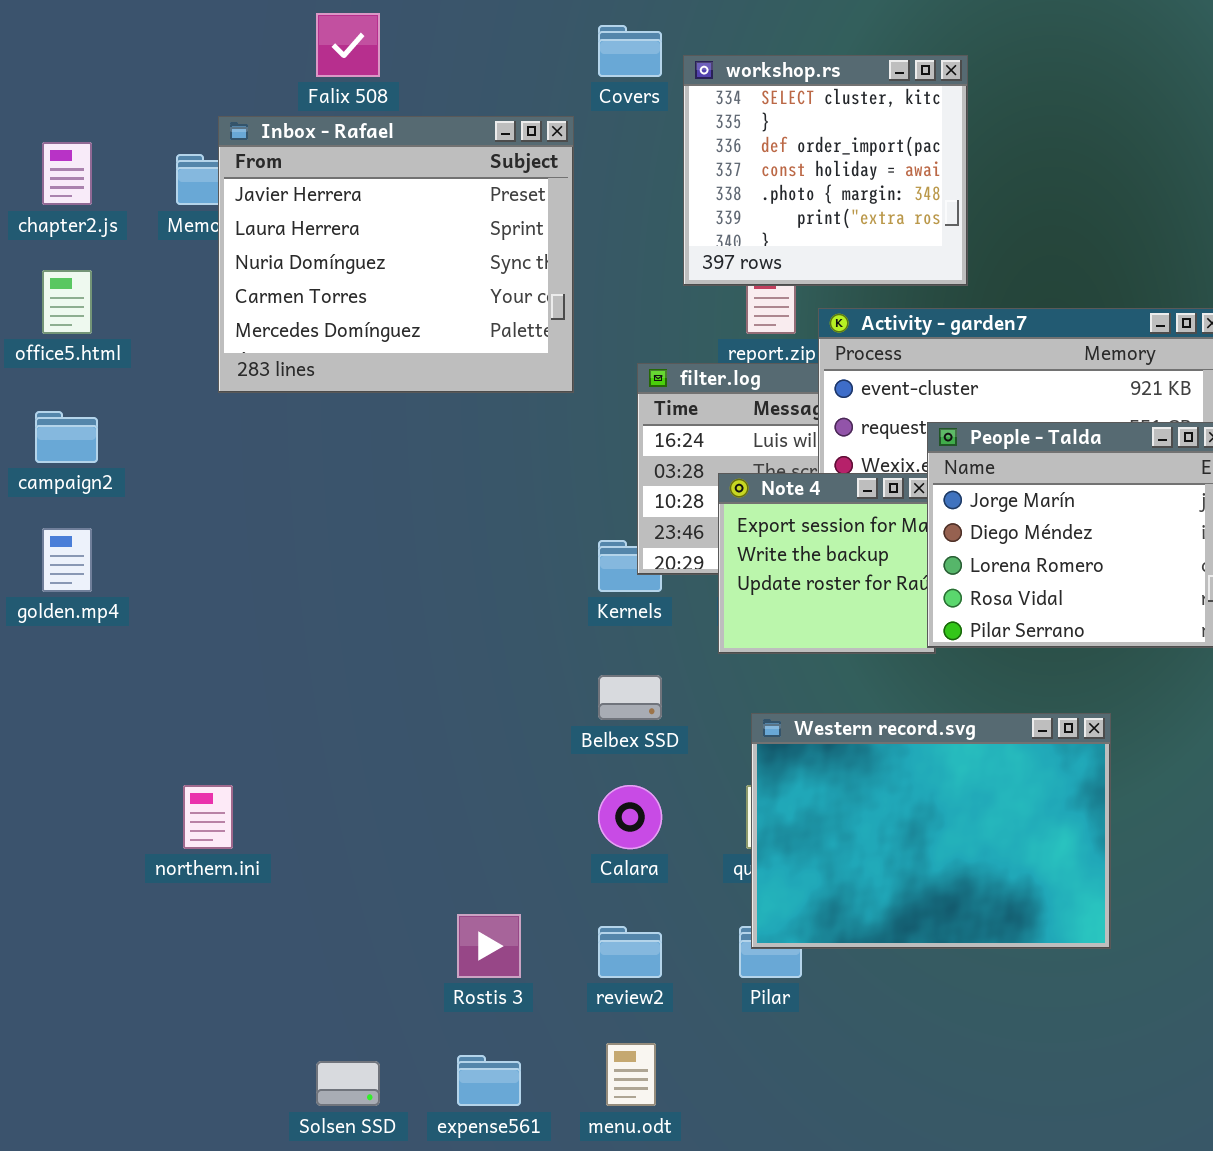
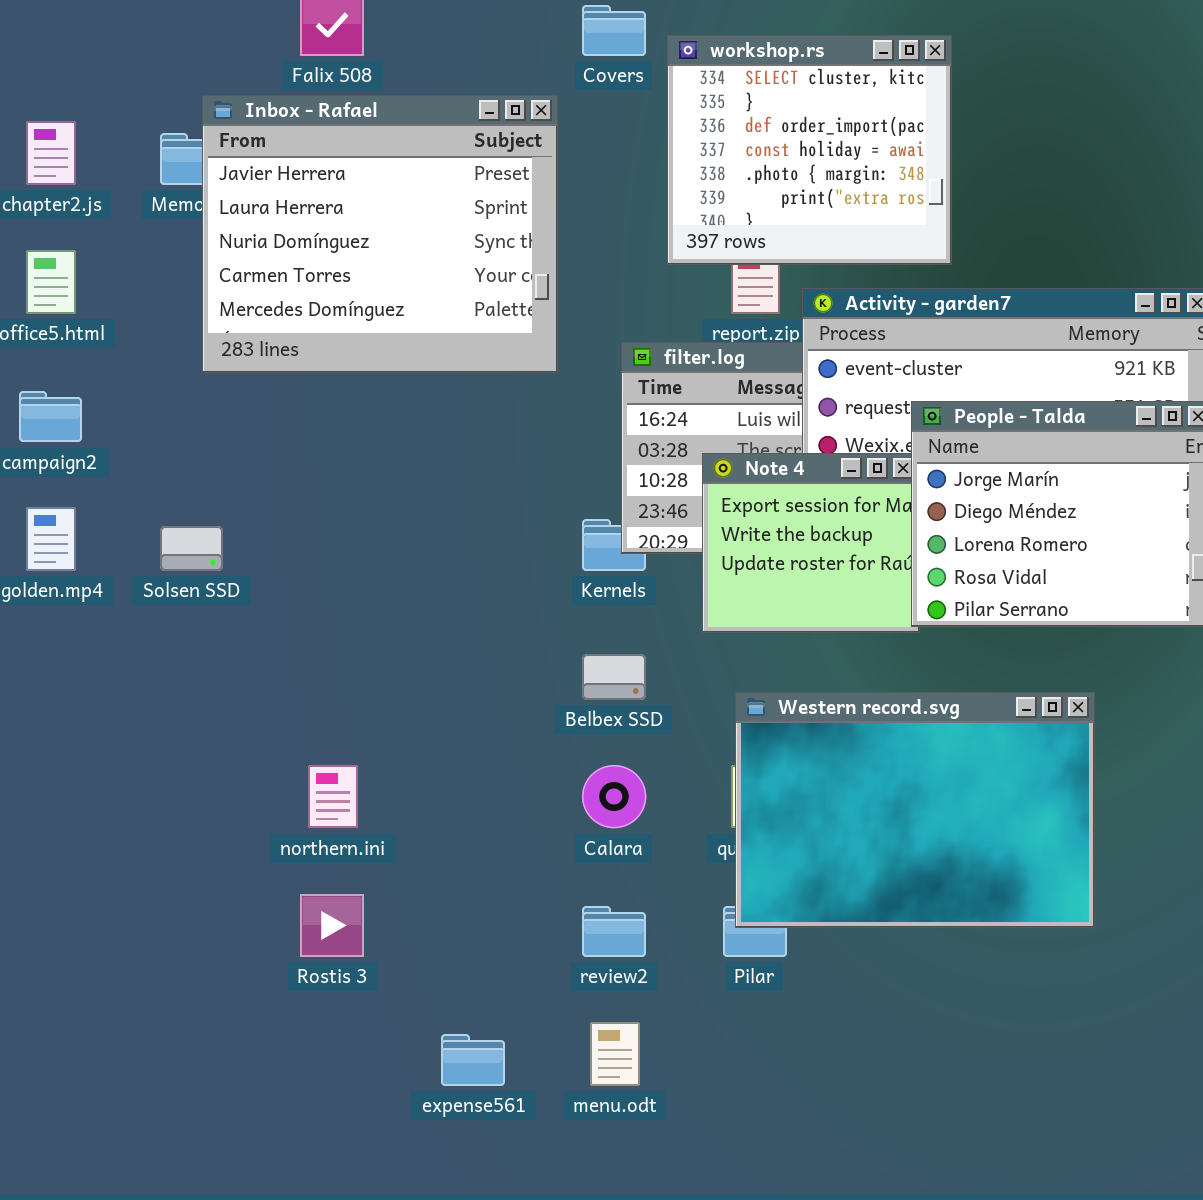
northern.ini: [183,785,233,849] -> [308,765,358,828], moved
Rostis 3: [457,914,521,978] -> [300,894,364,957], moved
Solsen SSD: [316,1061,380,1106] -> [160,526,223,571], moved

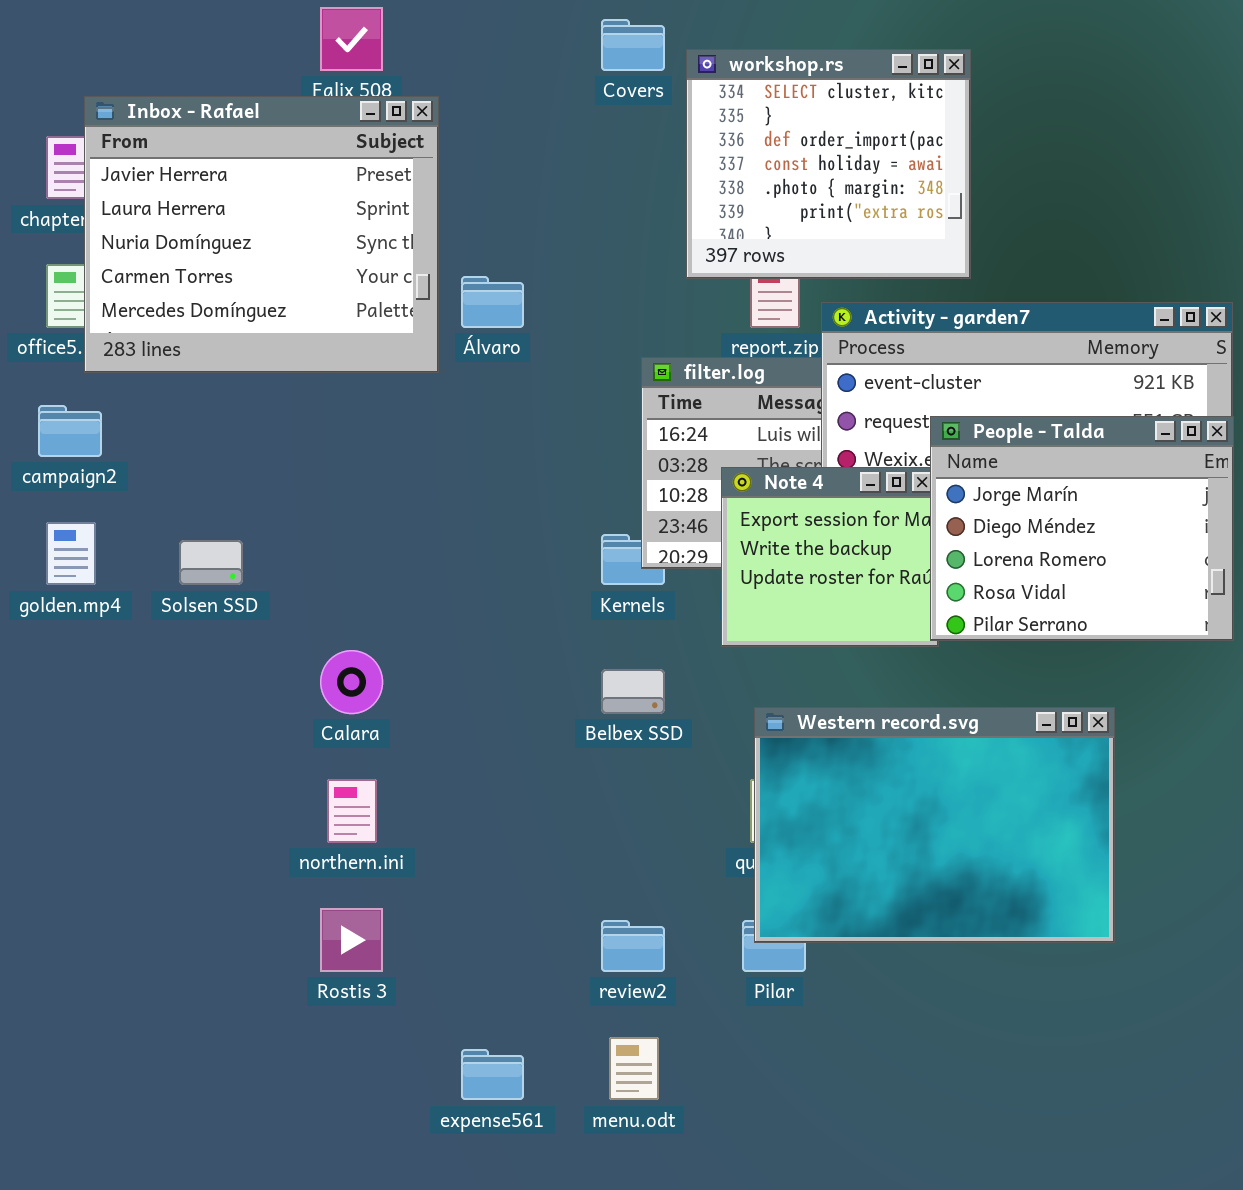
Inbox - Rafael: [202,95,558,373] -> [84,96,439,373], moved
Calara: [582,765,646,828] -> [320,650,383,714], moved

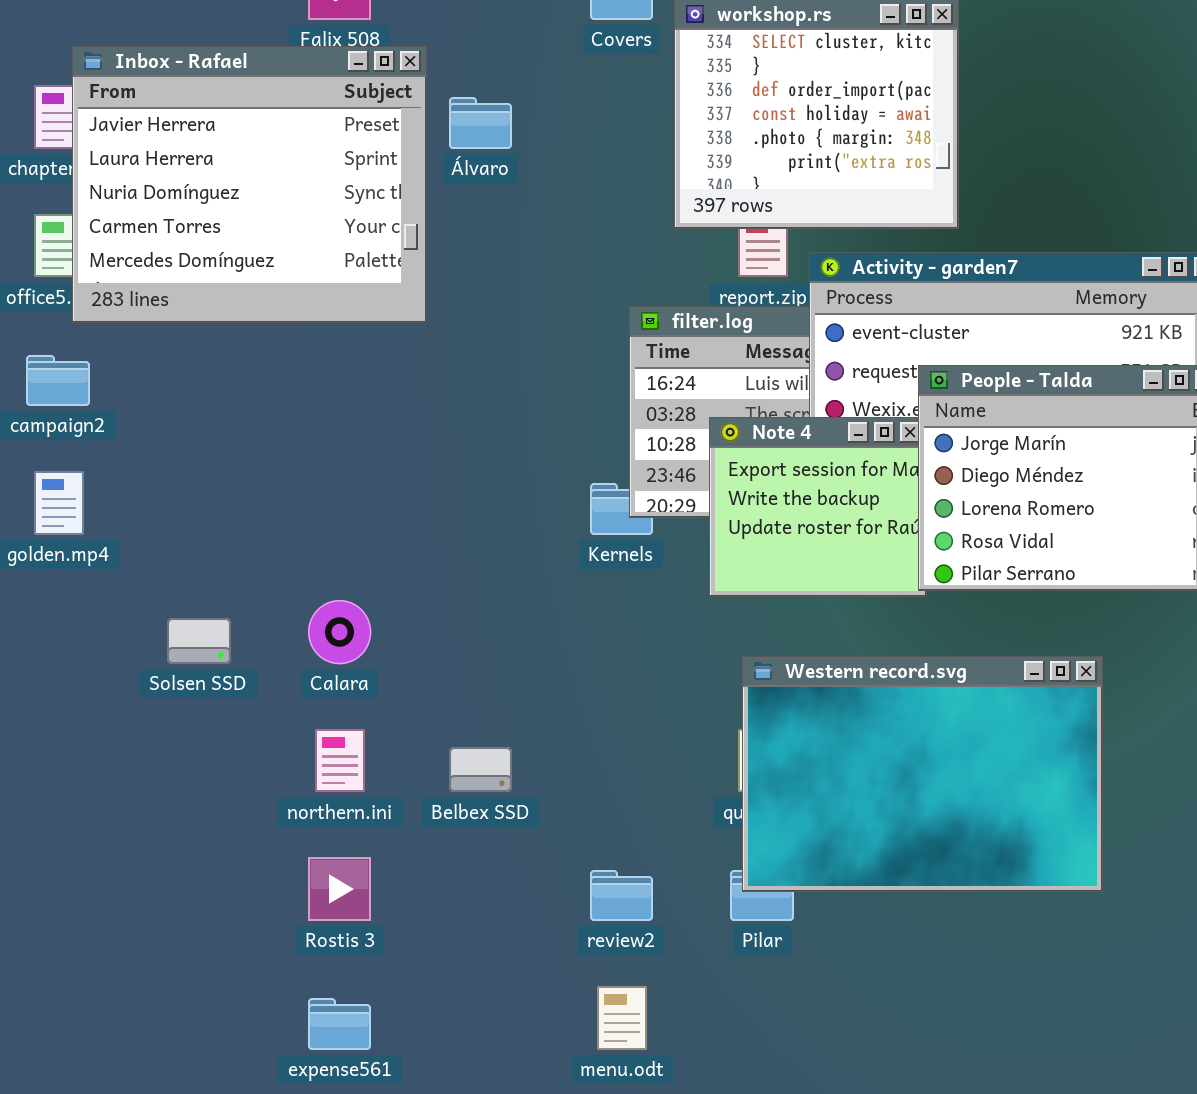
Álvaro: [461,276,524,328] -> [449,97,512,149], moved
Solsen SSD: [179,540,243,585] -> [167,618,231,664], moved
Belbex SSD: [601,669,665,714] -> [449,747,512,792], moved
expense561: [461,1049,524,1100] -> [308,998,371,1050], moved

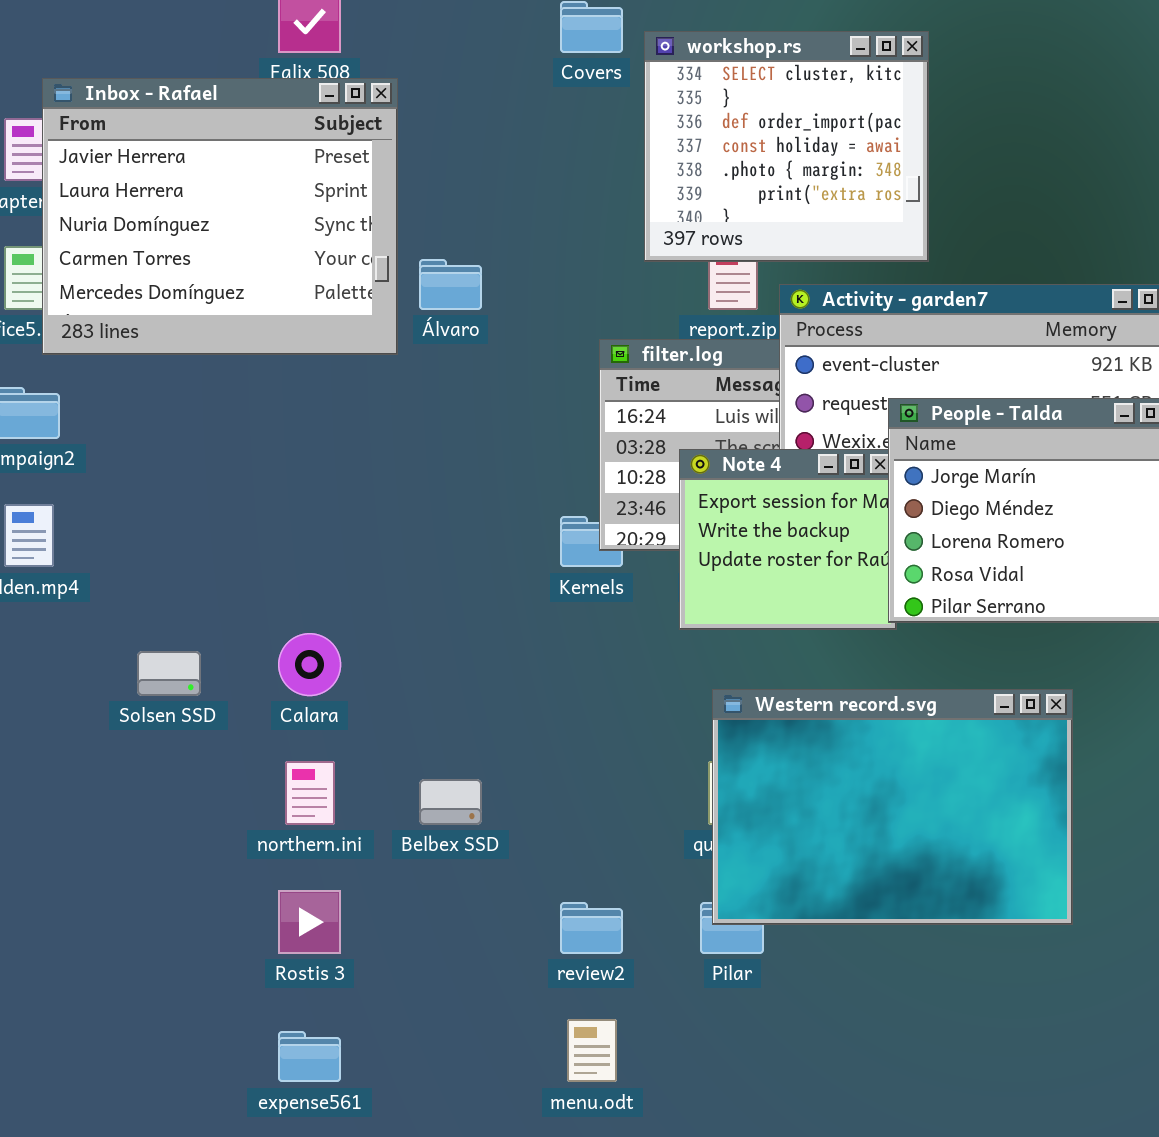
Álvaro: [449,97,512,149] -> [419,259,482,310], moved

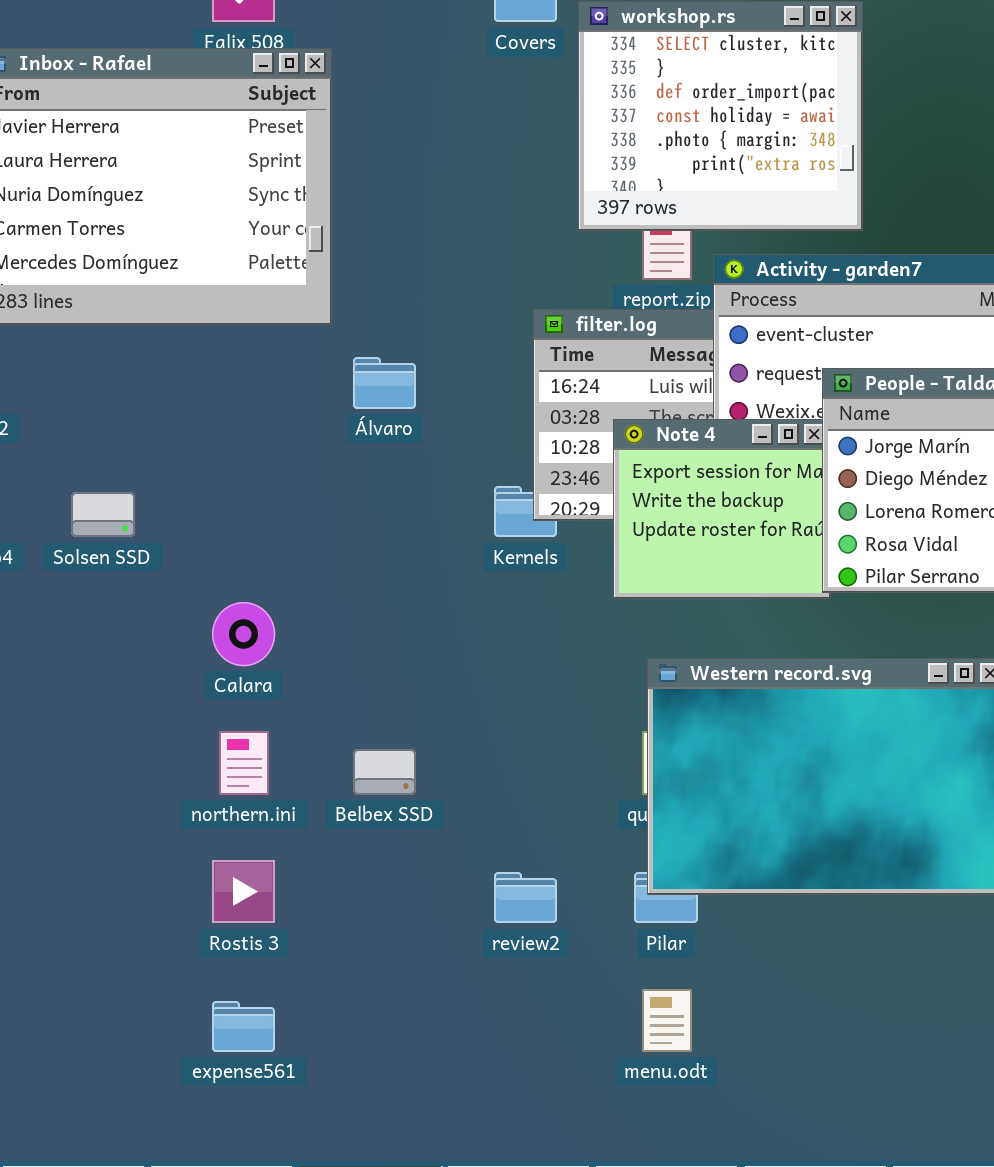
Álvaro: [419,259,482,310] -> [353,357,416,409], moved
Solsen SSD: [137,651,201,696] -> [71,492,135,537], moved
menu.odt: [567,1019,617,1082] -> [642,989,692,1052], moved

